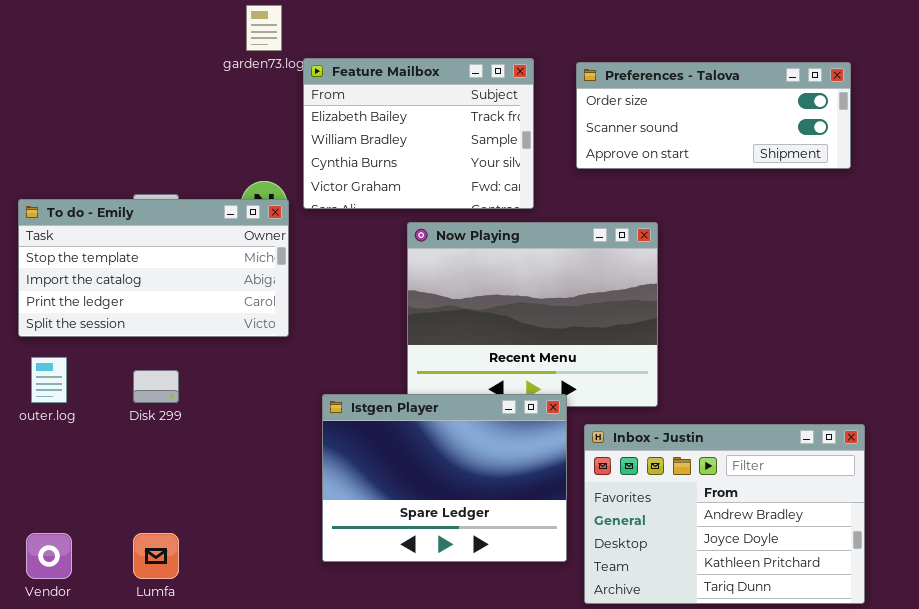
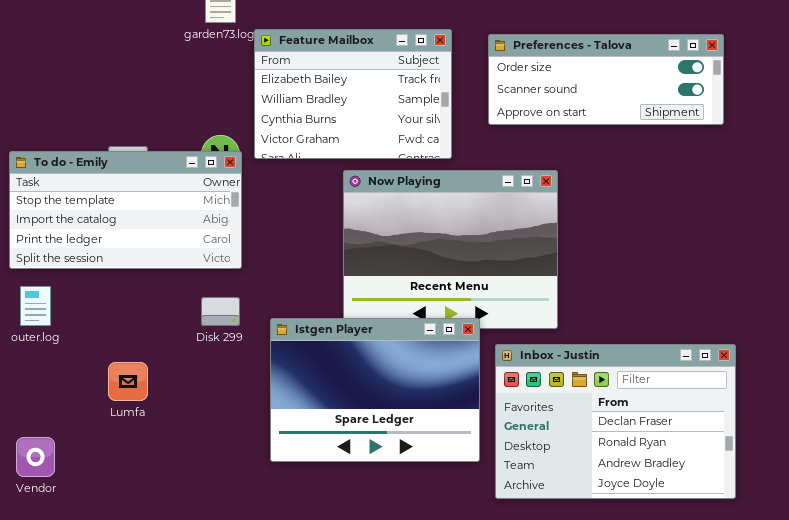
Disk 299: [133,370,179,403] -> [201,297,240,326], moved
Inbox - Justin: [584,424,865,604] -> [495,344,736,499], scrolled up 2 rows
Lumfa: [133,533,179,579] -> [108,362,148,401], moved

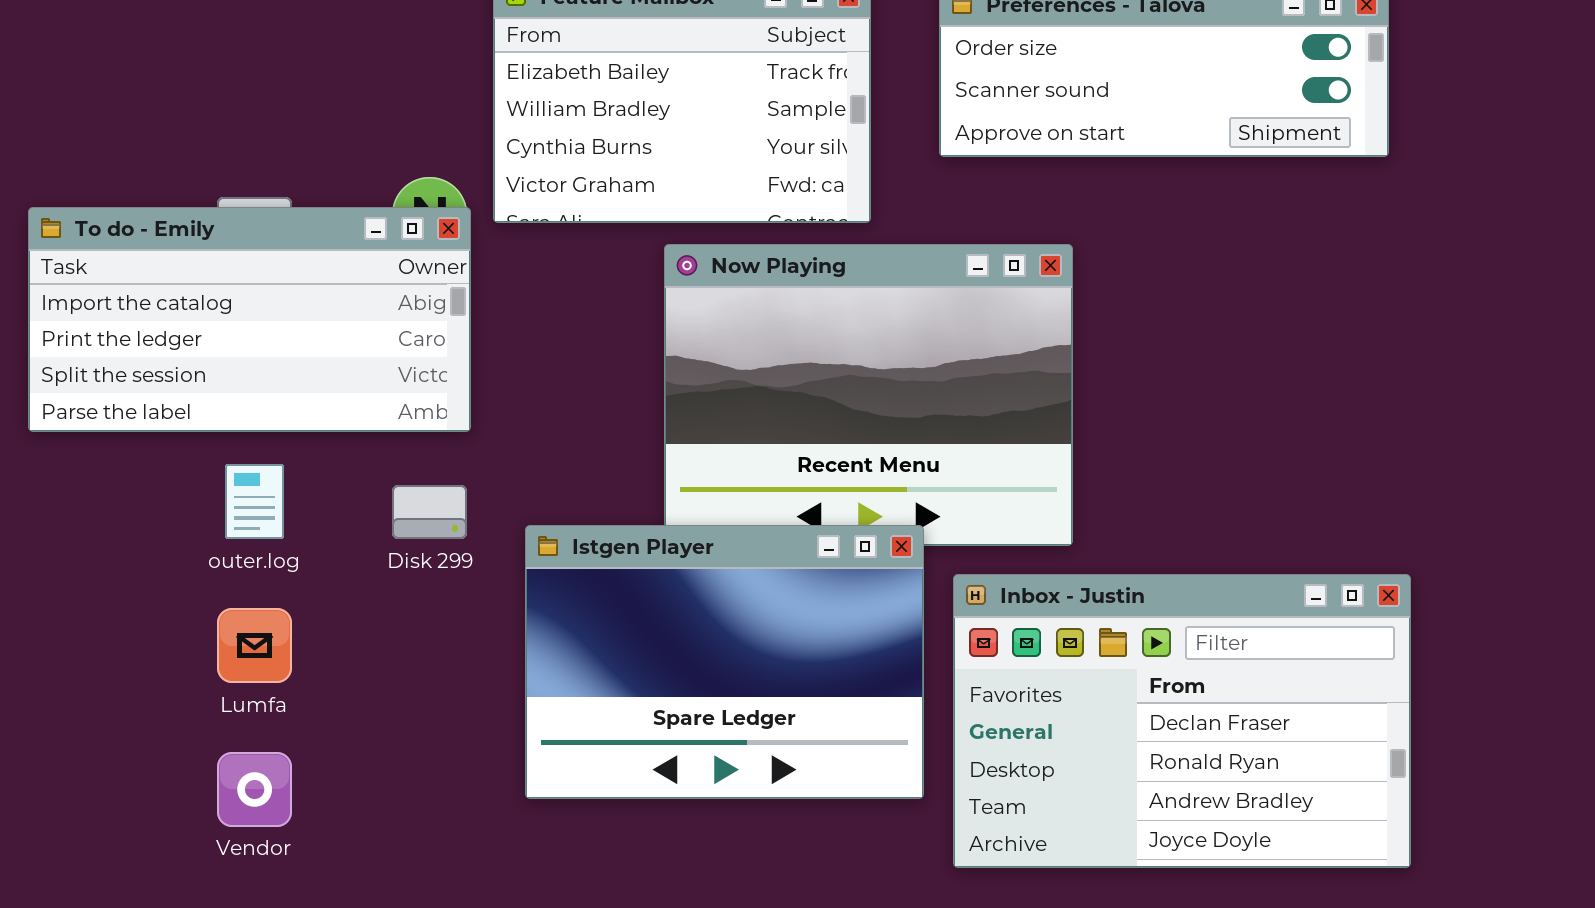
To do - Emily: [9,151,242,269] -> [28,207,471,432], scrolled down 1 row
outer.log: [20,286,51,326] -> [225,464,284,539], moved
Vendor: [16,437,55,477] -> [217,752,292,827], moved

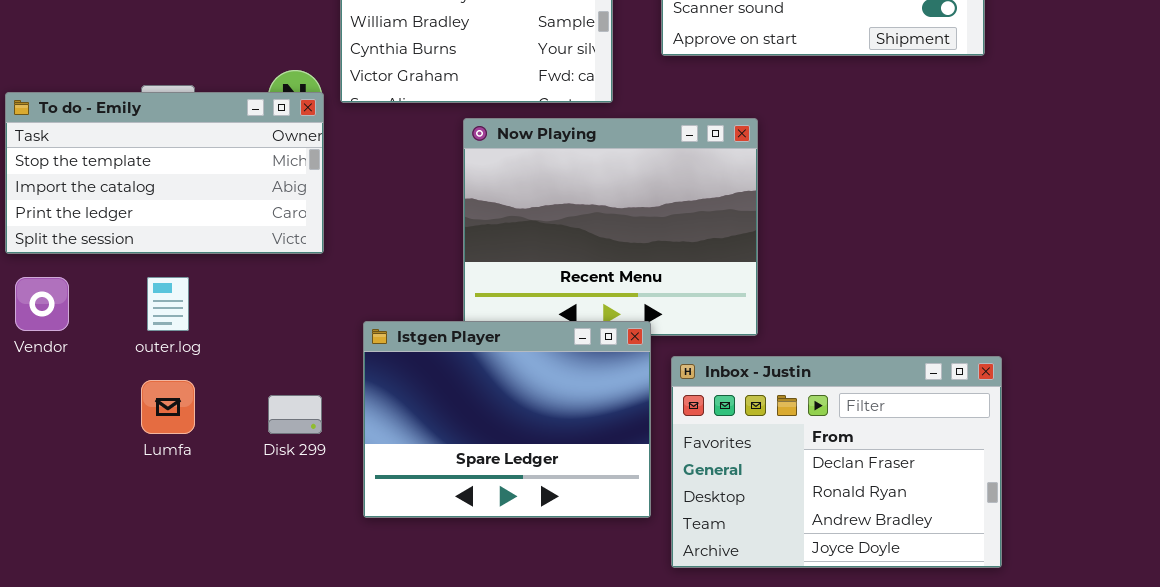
To do - Emily: [28,207,471,432] -> [5,92,324,254], scrolled up 1 row
Disk 299: [392,485,467,539] -> [268,395,322,434], moved
Vendor: [217,752,292,827] -> [15,277,69,331], moved

